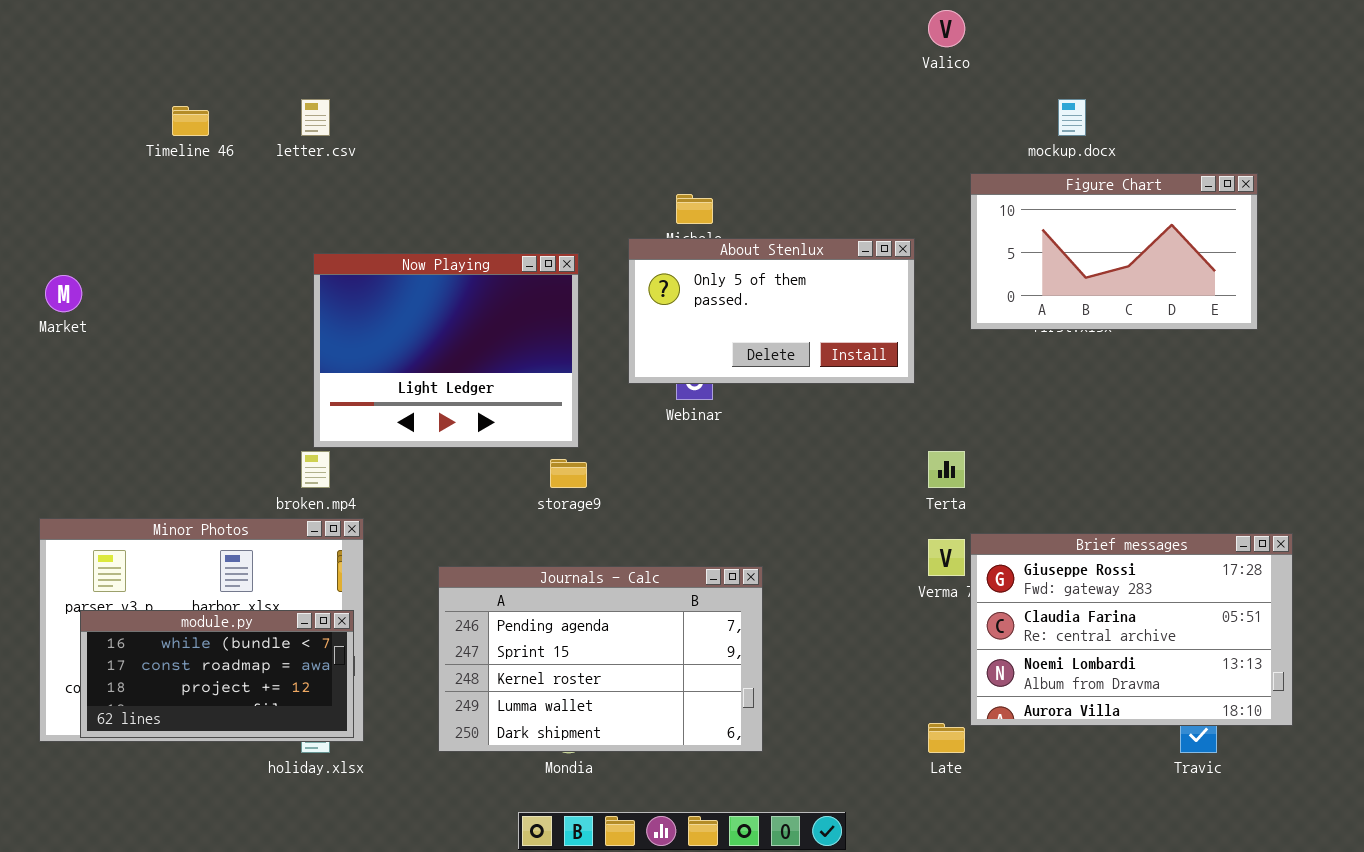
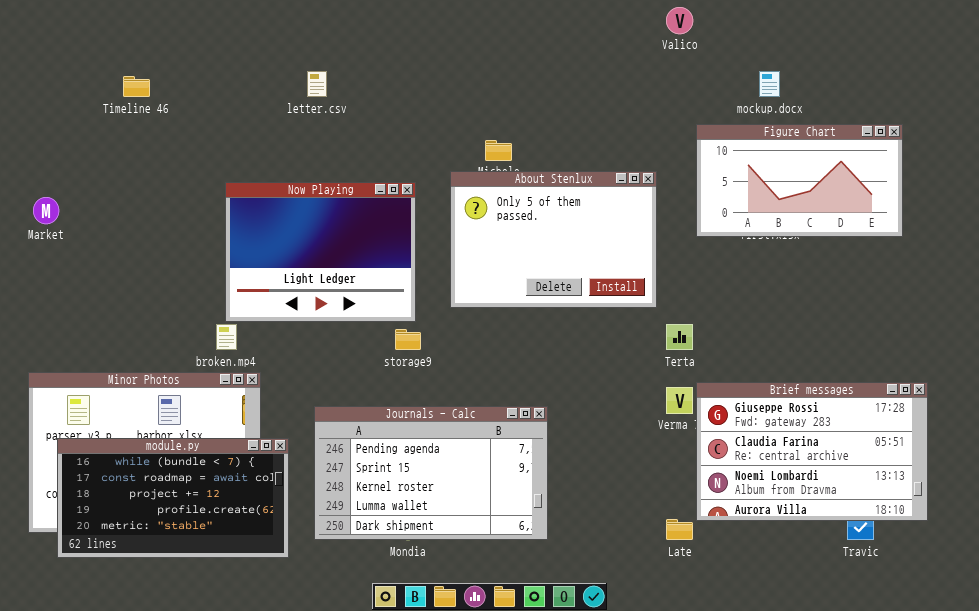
letter.csv: [301,99,330,136] -> [307,71,327,97], moved
About Stenlux: [628,238,915,384] -> [450,171,657,308], resized
module.py: [80,610,354,738] -> [57,438,289,558], resized

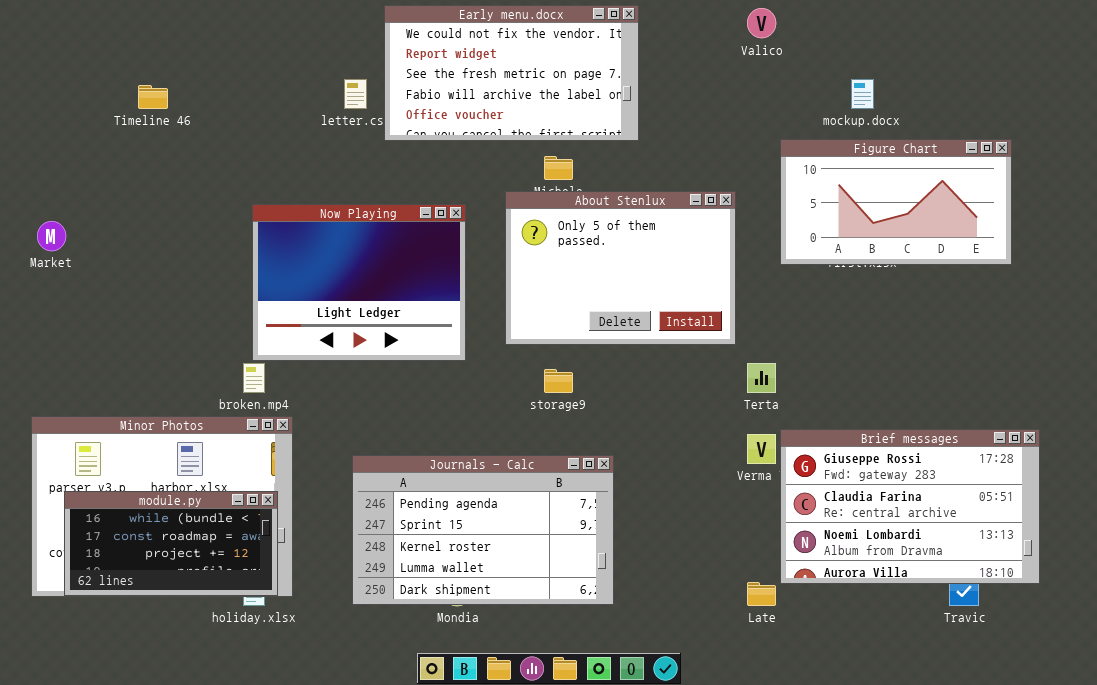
Early menu.docx: none -> [384,5,639,141], opened
storage9: [395,329,421,350] -> [544,369,573,393], moved
module.py: [57,438,289,558] -> [64,491,278,596], resized

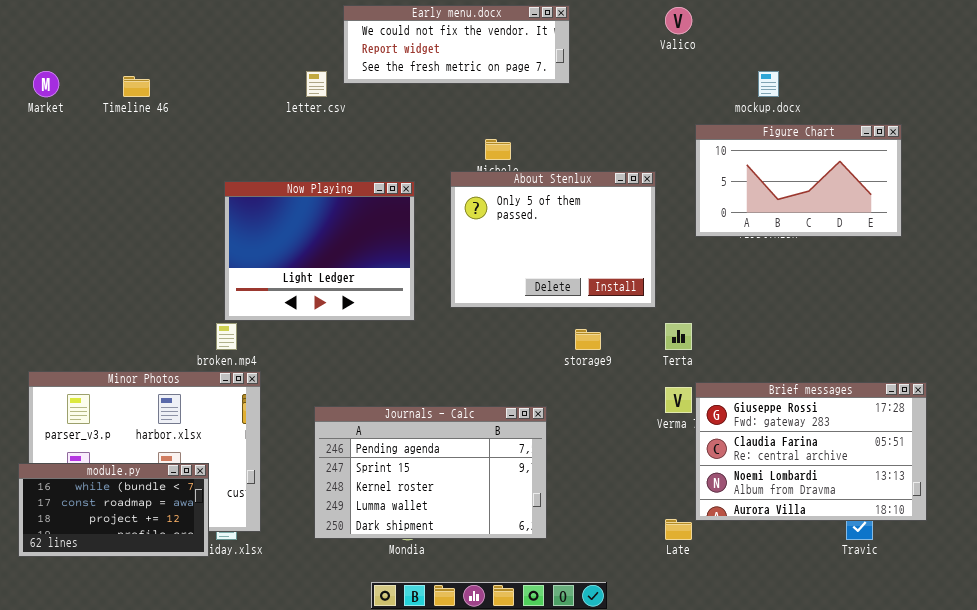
Early menu.docx: [384,5,639,141] -> [343,5,570,84], resized
Market: [37,221,66,251] -> [33,71,59,97], moved
storage9: [544,369,573,393] -> [575,329,601,350], moved
module.py: [64,491,278,596] -> [18,463,209,557], moved

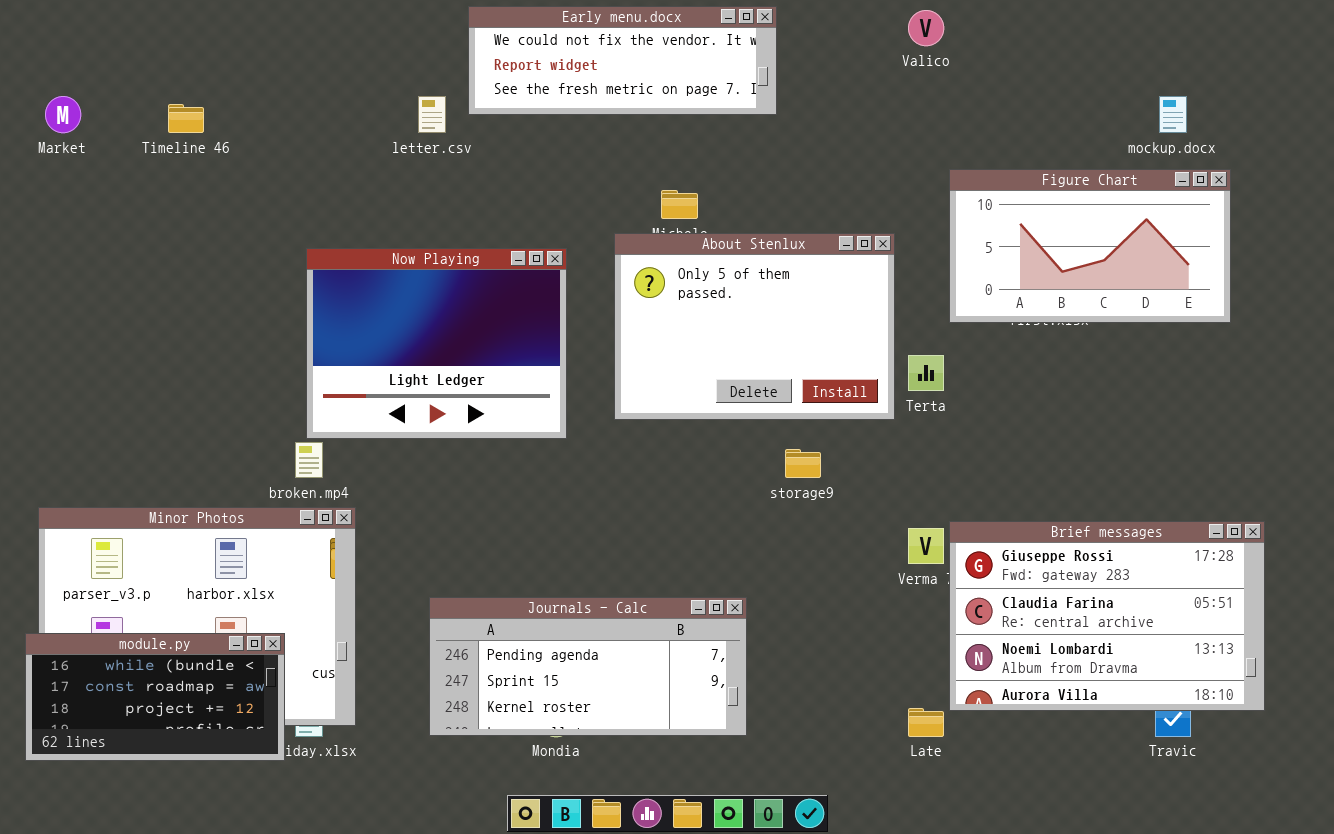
mockup.docx: [758,71,779,97] -> [1159,96,1187,133], moved
Terta: [665,323,692,350] -> [908,355,944,391], moved
Journals - Calc: [314,406,547,539] -> [429,597,747,736], resized

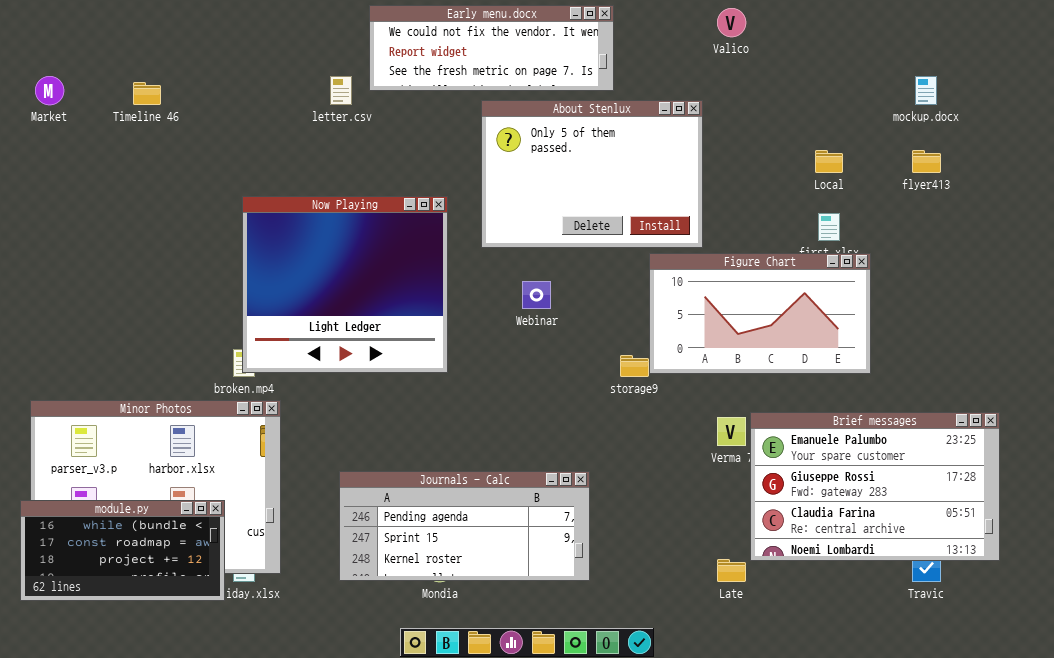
Figure Chart: [949,169,1231,323] -> [649,253,871,374], moved
About Stenlux: [614,233,895,420] -> [481,100,703,248], moved
Now Playing: [306,248,567,439] -> [242,196,448,373], resized
Brief messages: [949,521,1265,711] -> [750,412,1000,561], scrolled up 1 row

